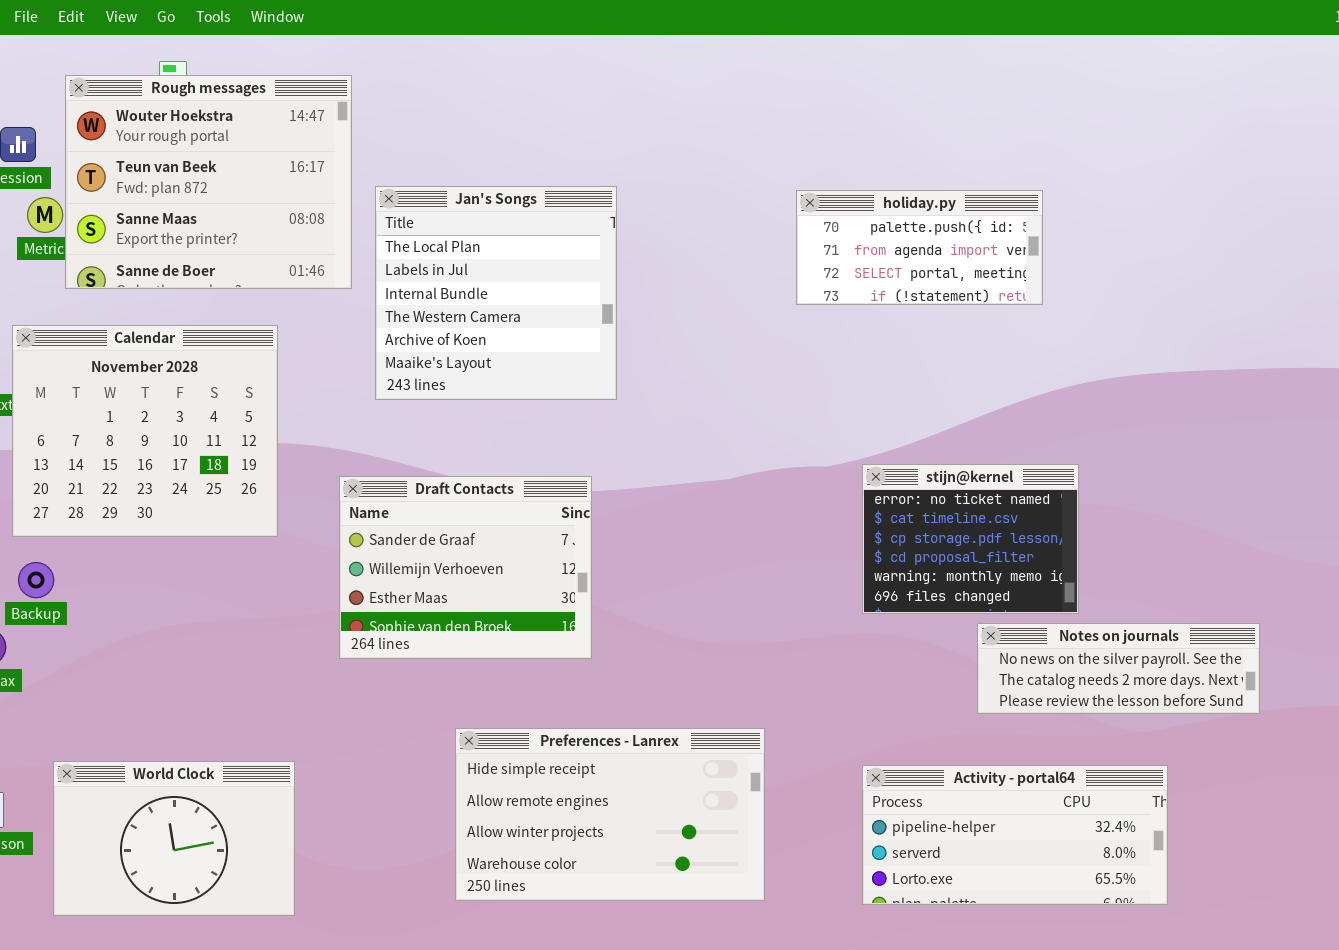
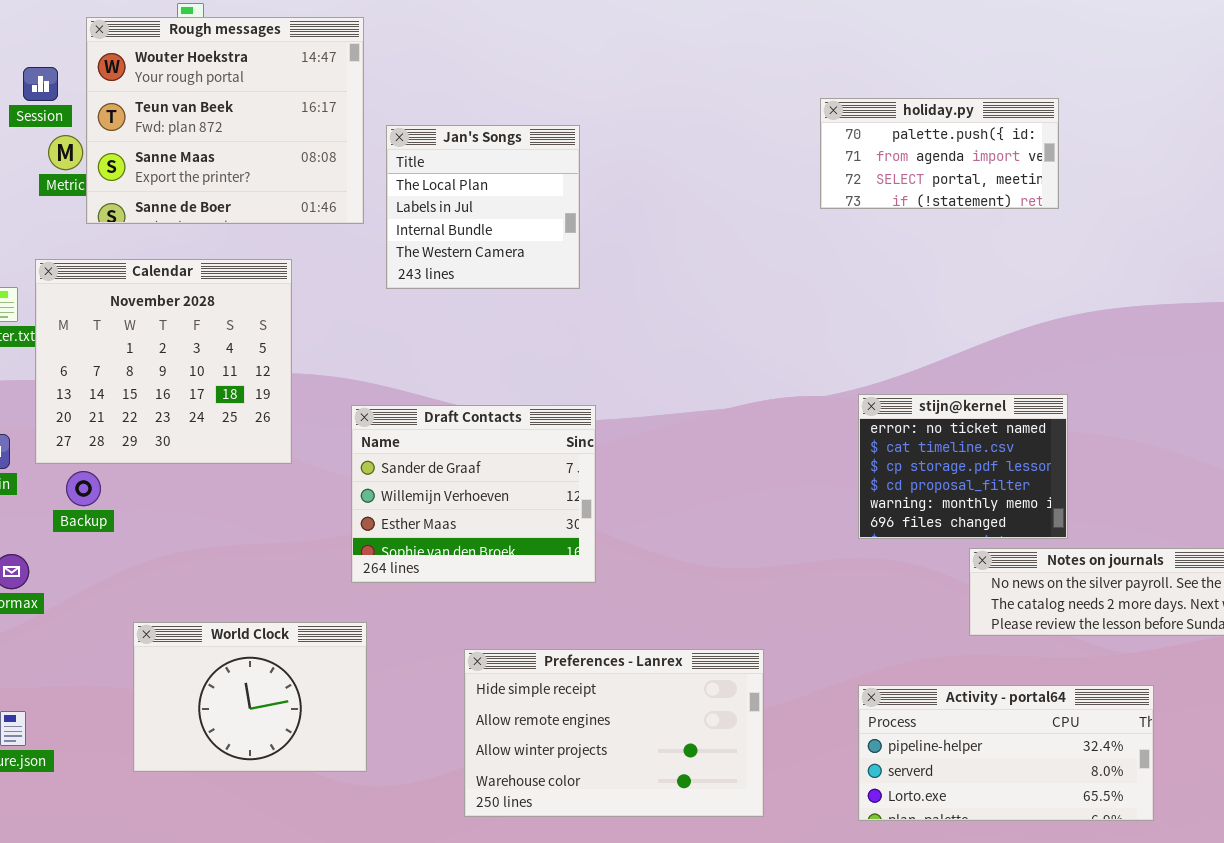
Jan's Songs: [375,186,617,400] -> [386,125,580,289], resized
holiday.py: [796,190,1043,305] -> [820,98,1059,209], moved
Backup: [18,562,54,598] -> [66,471,101,506], moved
World Clock: [53,761,295,916] -> [133,622,367,772], moved

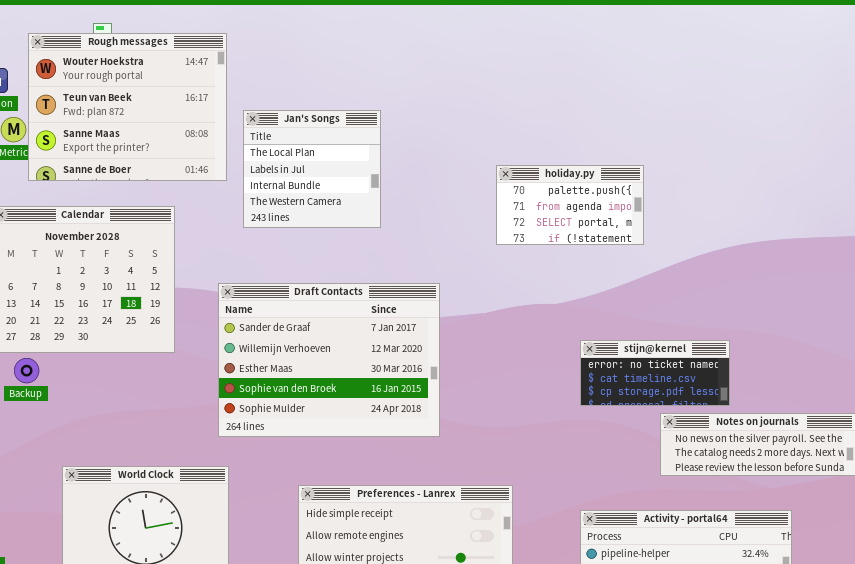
holiday.py: [820,98,1059,209] -> [496,165,644,245], moved, resized
stijn@kernel: [858,394,1068,539] -> [580,340,730,406], resized
Draft Contacts: [351,405,596,583] -> [218,283,440,437], resized

